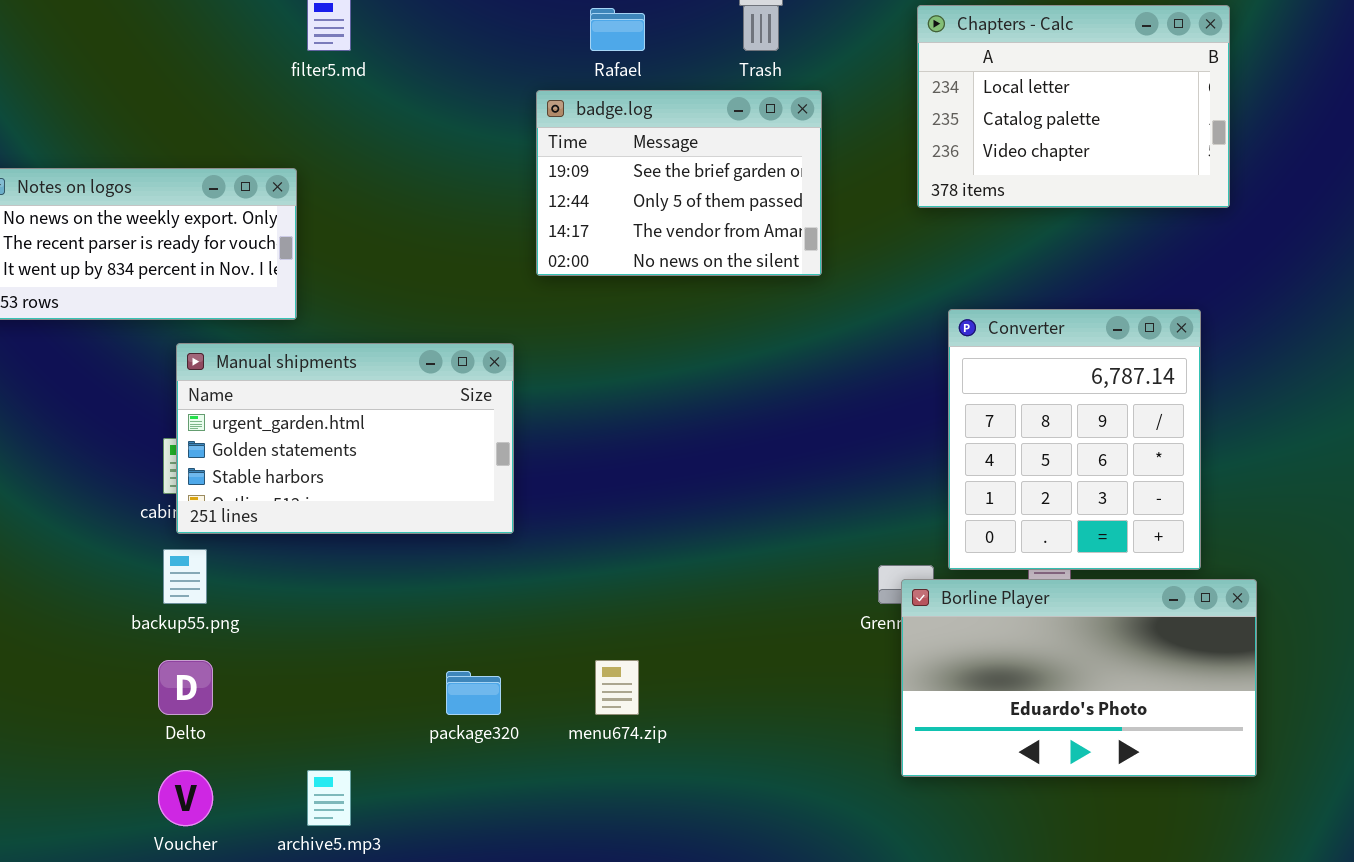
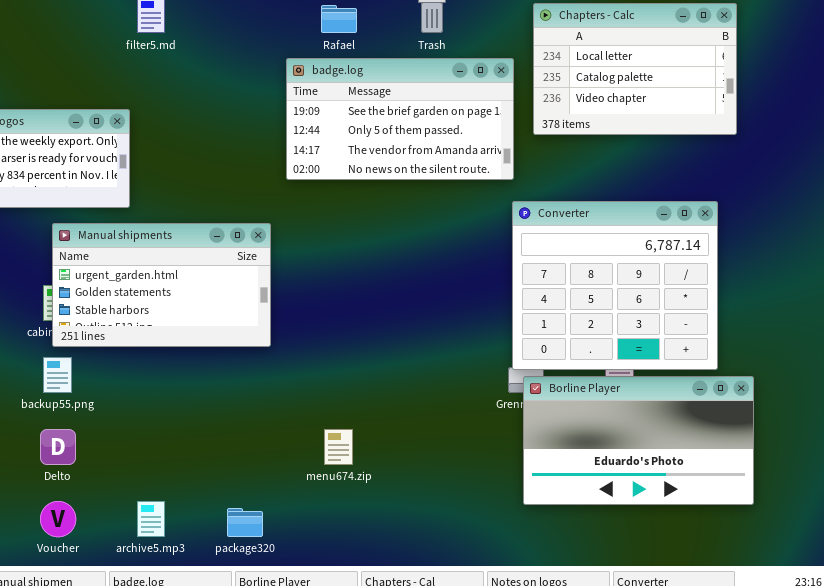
badge.log: [536,90,822,276] -> [286,58,514,180], resized
Converter: [948,309,1201,570] -> [512,201,718,370], resized
package320: [446,671,501,715] -> [227,508,263,537], moved

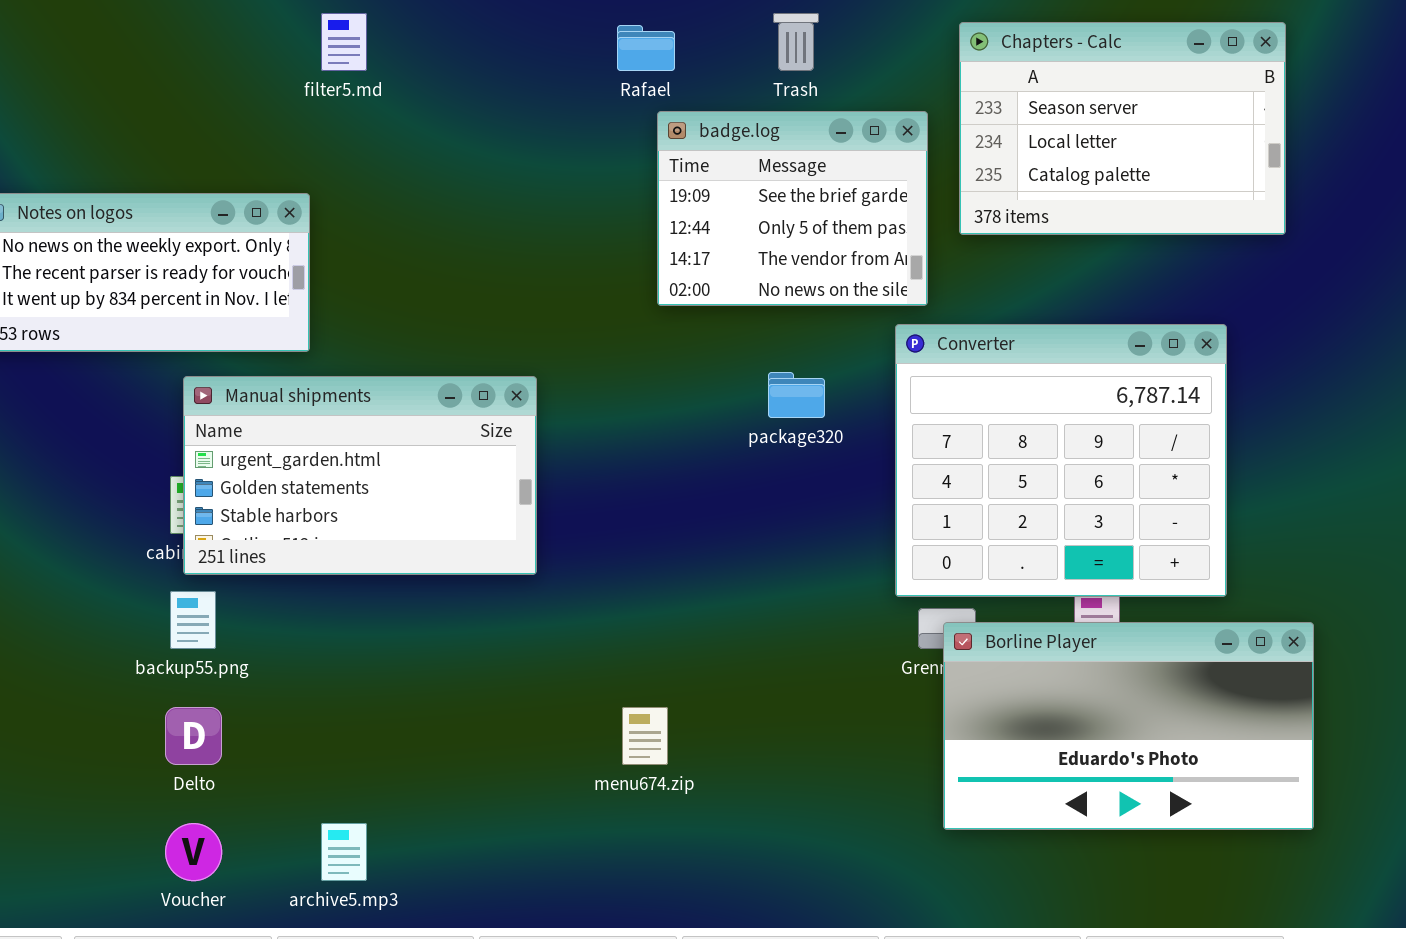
Chapters - Calc: [533,3,737,135] -> [959,22,1286,235], scrolled up 1 row
badge.log: [286,58,514,180] -> [657,111,928,306], resized
Converter: [512,201,718,370] -> [895,324,1227,597], moved
package320: [227,508,263,537] -> [768,372,825,418], moved

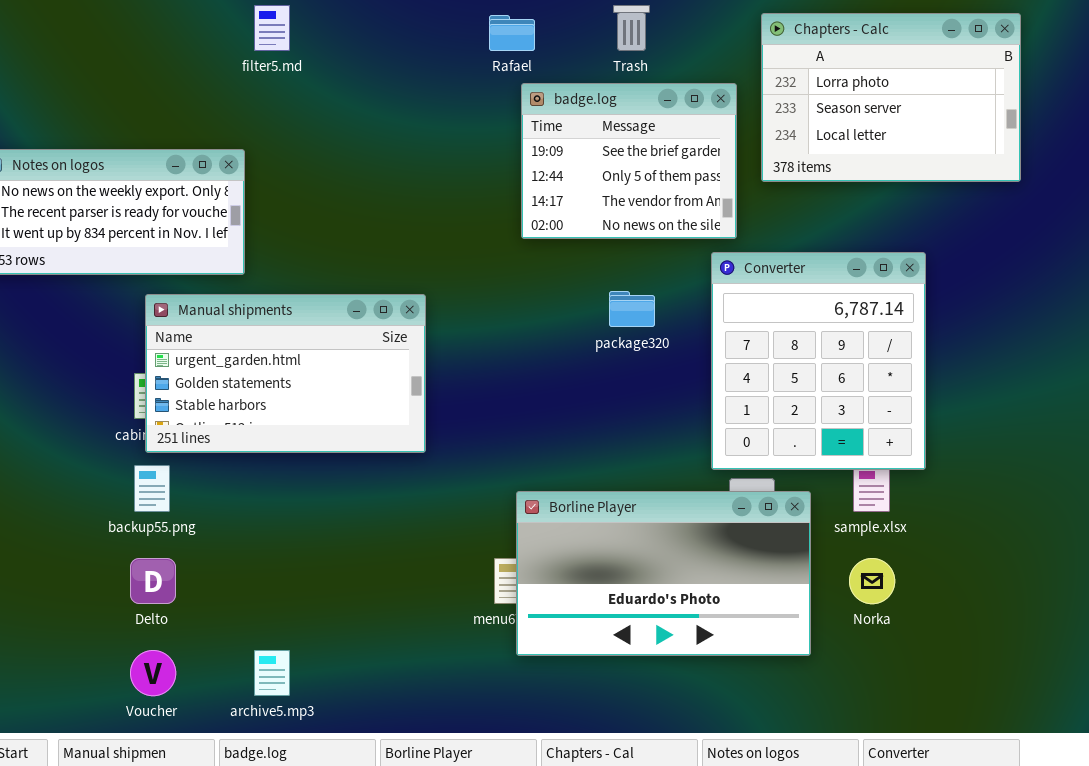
Chapters - Calc: [959,22,1286,235] -> [761,13,1021,182], scrolled up 1 row
Converter: [895,324,1227,597] -> [711,252,926,470], resized
Borline Player: [943,622,1314,830] -> [516,491,811,656], moved

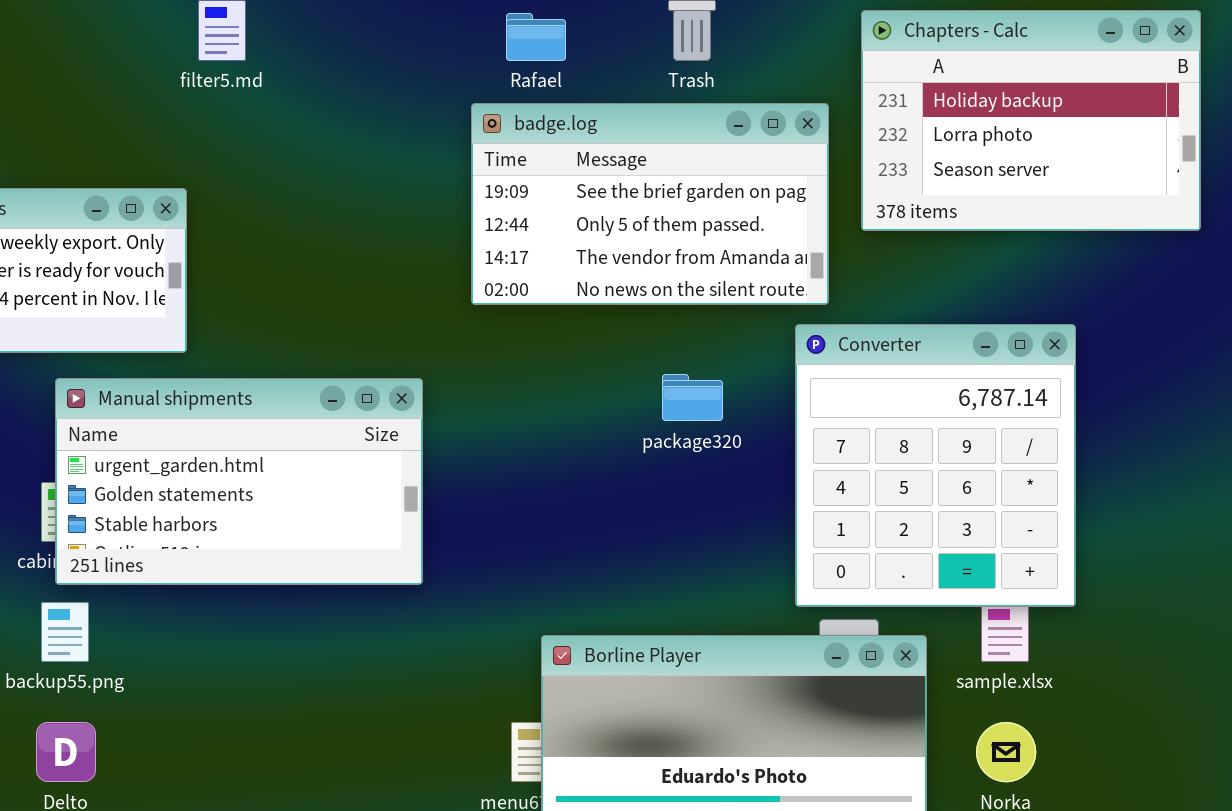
Chapters - Calc: [761,13,1021,182] -> [861,10,1201,231], scrolled up 1 row
badge.log: [521,83,737,239] -> [471,103,829,305], resized

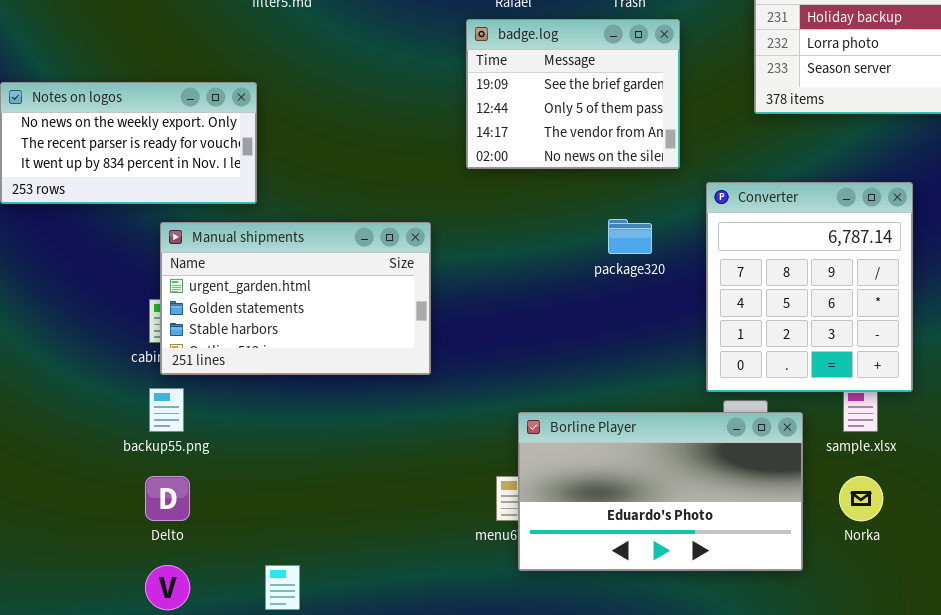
badge.log: [471,103,829,305] -> [466,19,680,169], resized

